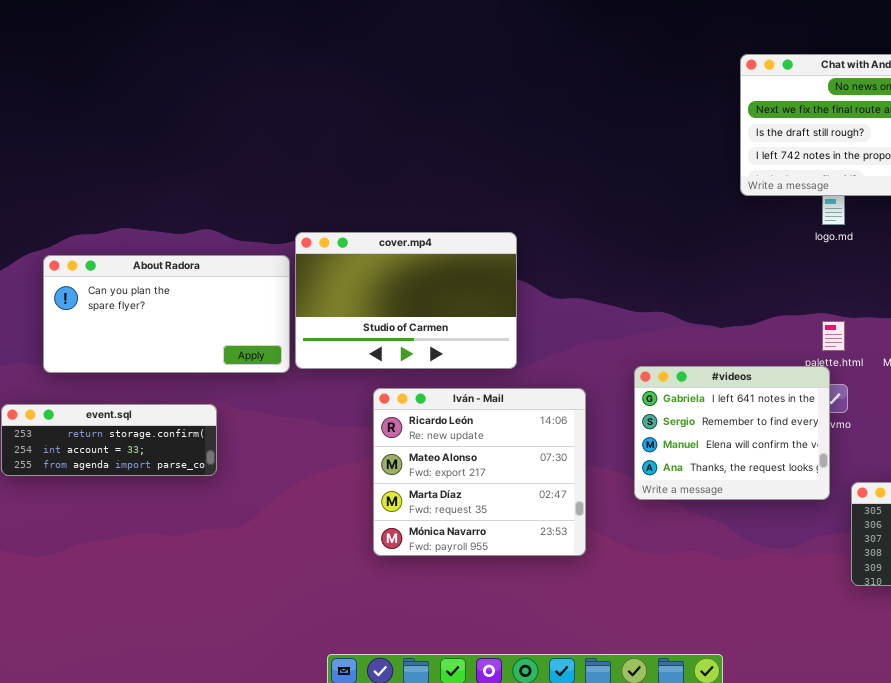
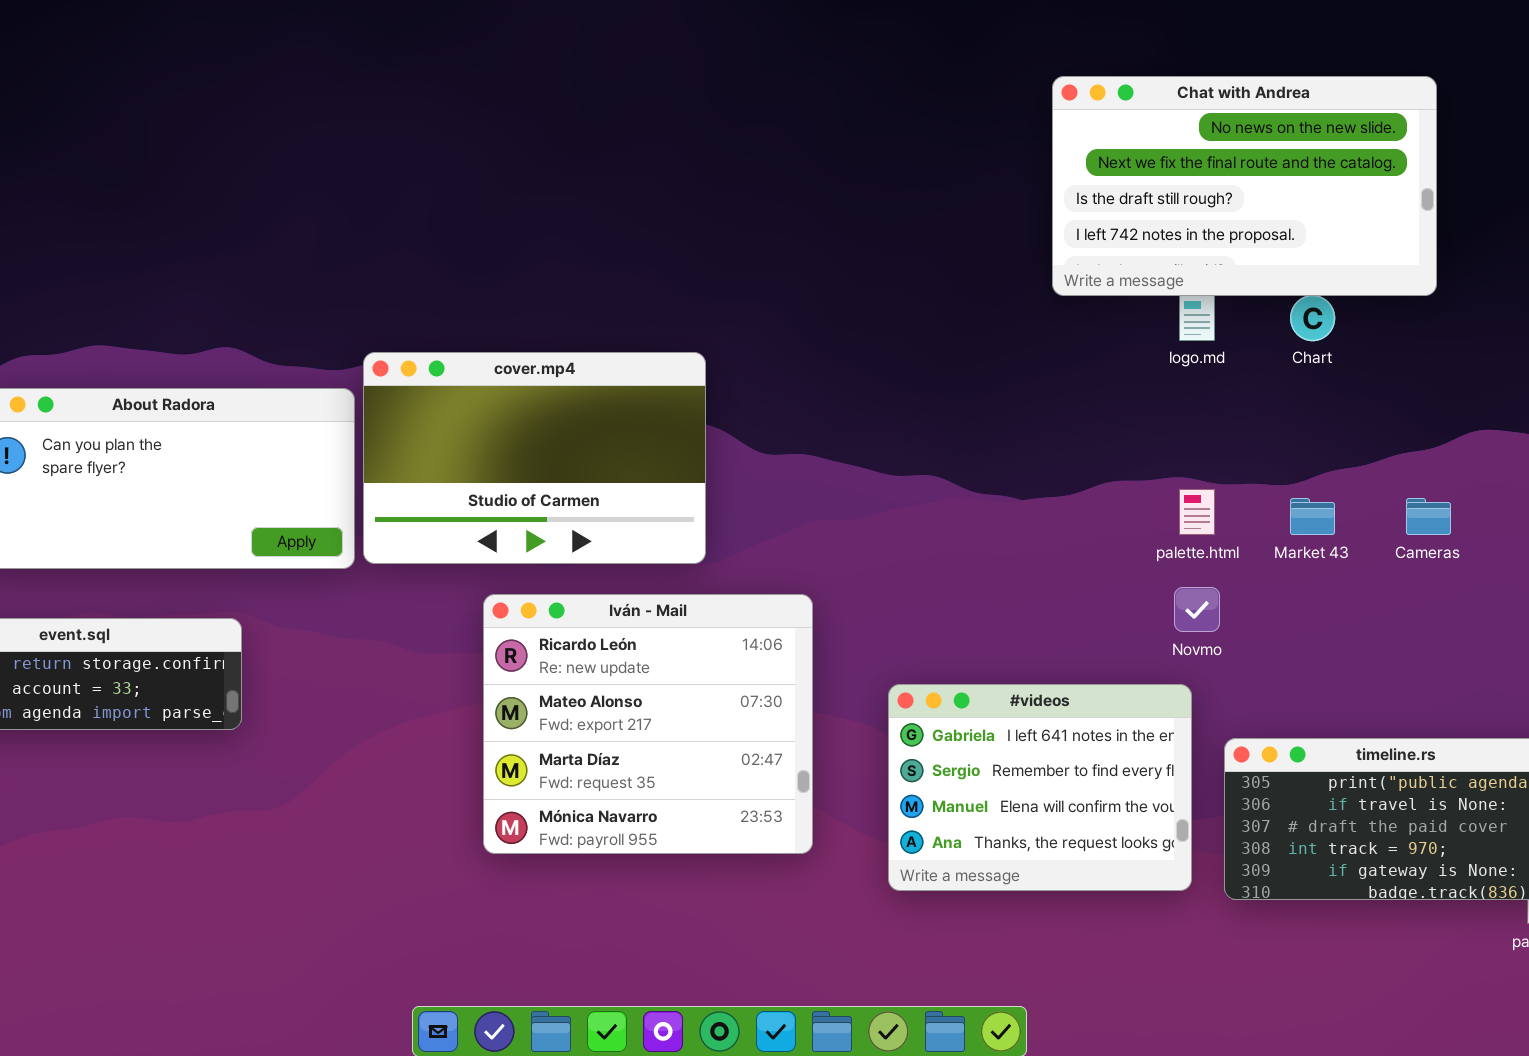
#videos: [634,366,830,500] -> [888,684,1192,891], moved

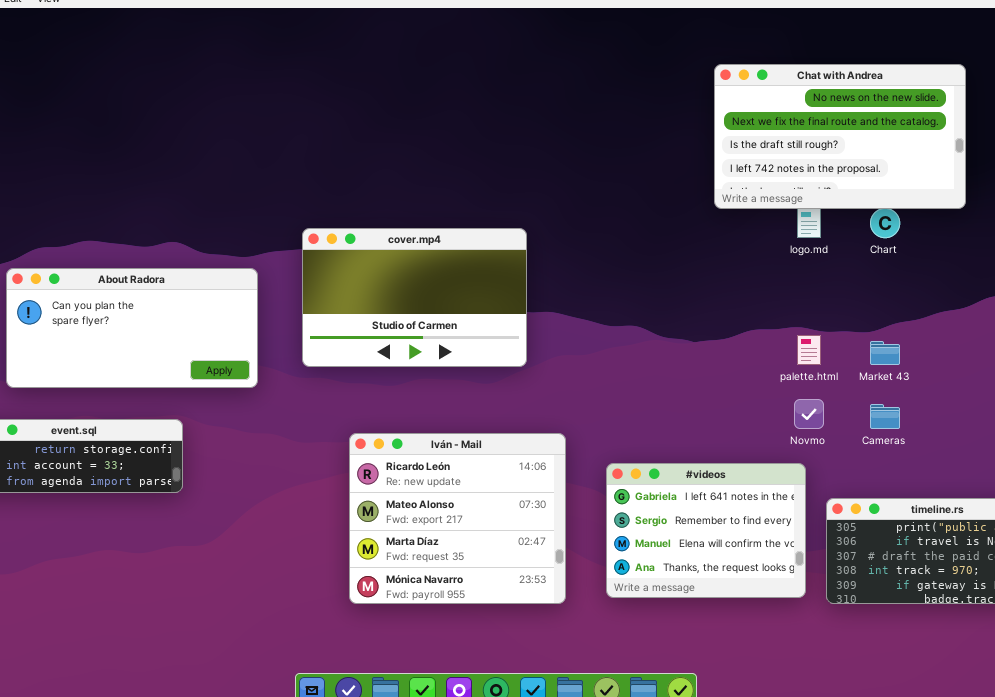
cover.mp4: [363,352,706,564] -> [302,228,527,367], moved
Cameras: [1406,498,1451,535] -> [870,404,900,429], moved
Iván - Mail: [483,594,813,854] -> [349,433,566,604], moved

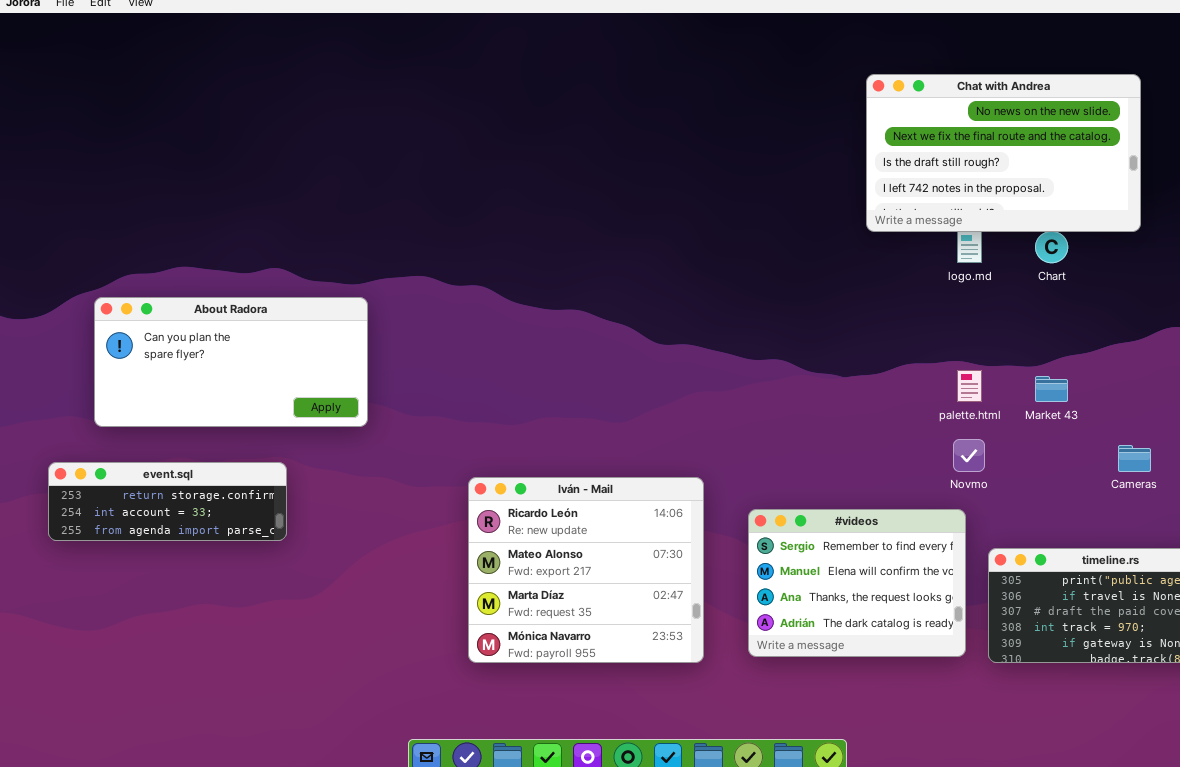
cover.mp4: [302,228,527,367] -> none, closed
Cameras: [870,404,900,429] -> [1118,445,1151,472], moved
#videos: [606,463,806,598] -> [748,509,966,657], scrolled down 1 row

